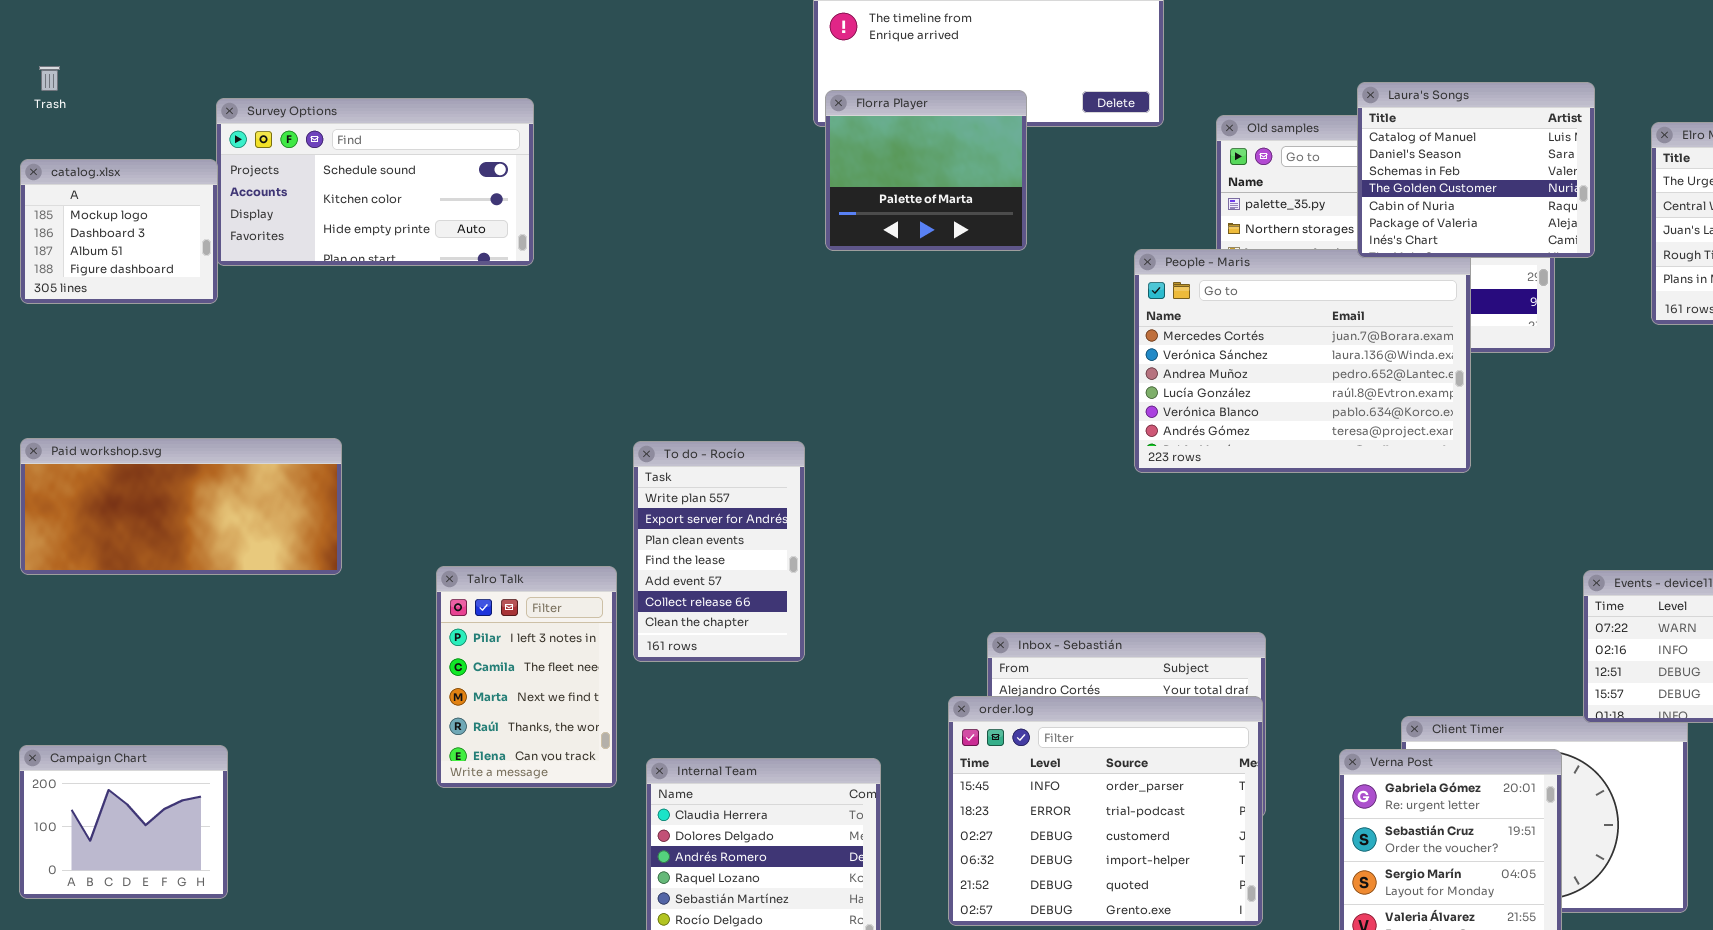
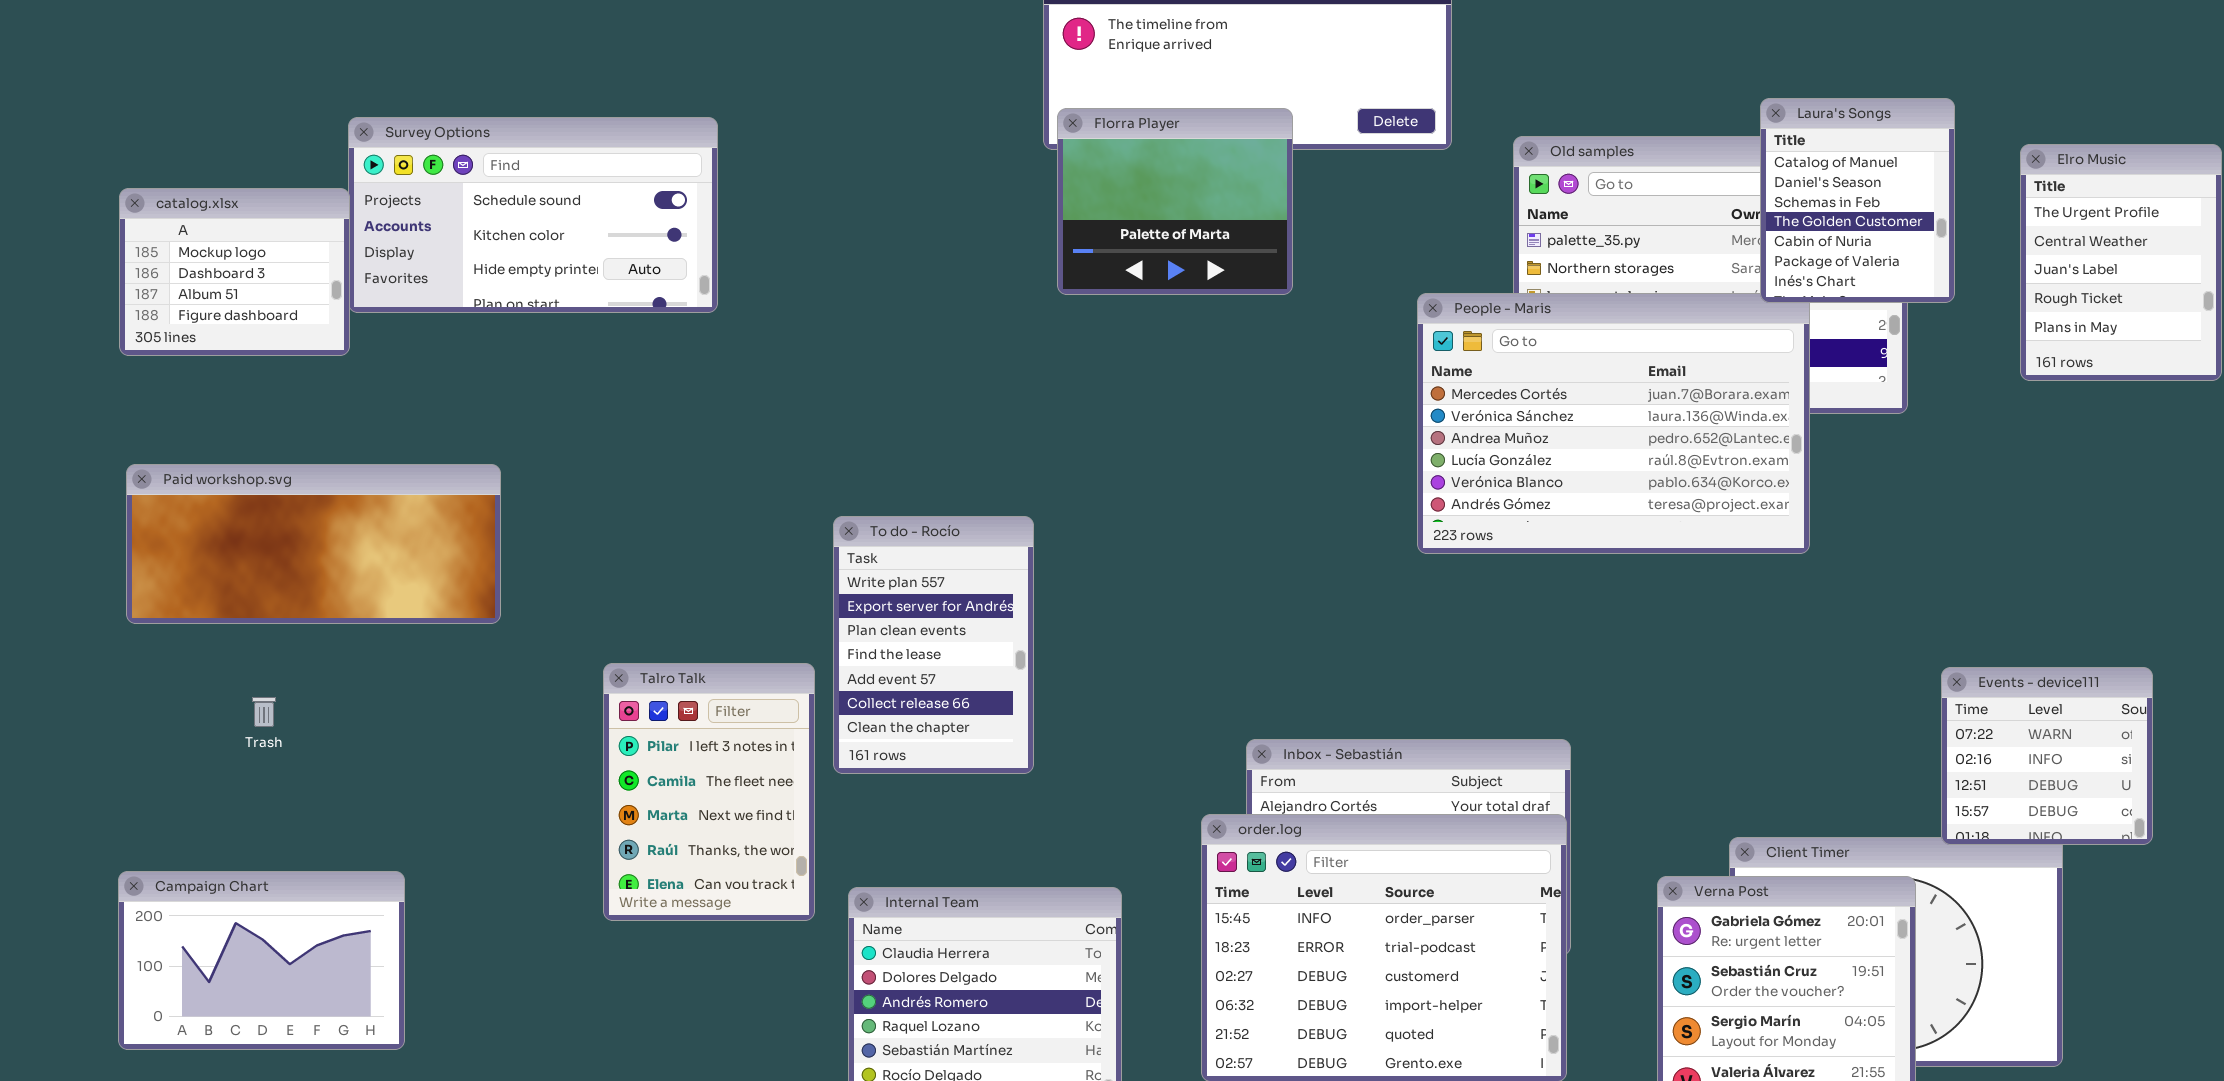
Trash: [39,66,60,91] -> [252,697,276,727], moved
Laura's Songs: [1357,82,1595,258] -> [1760,98,1955,303], resized
Paid workshop.svg: [20,438,342,575] -> [126,464,501,624], moved
Campaign Chart: [19,745,228,899] -> [118,871,405,1050], resized

